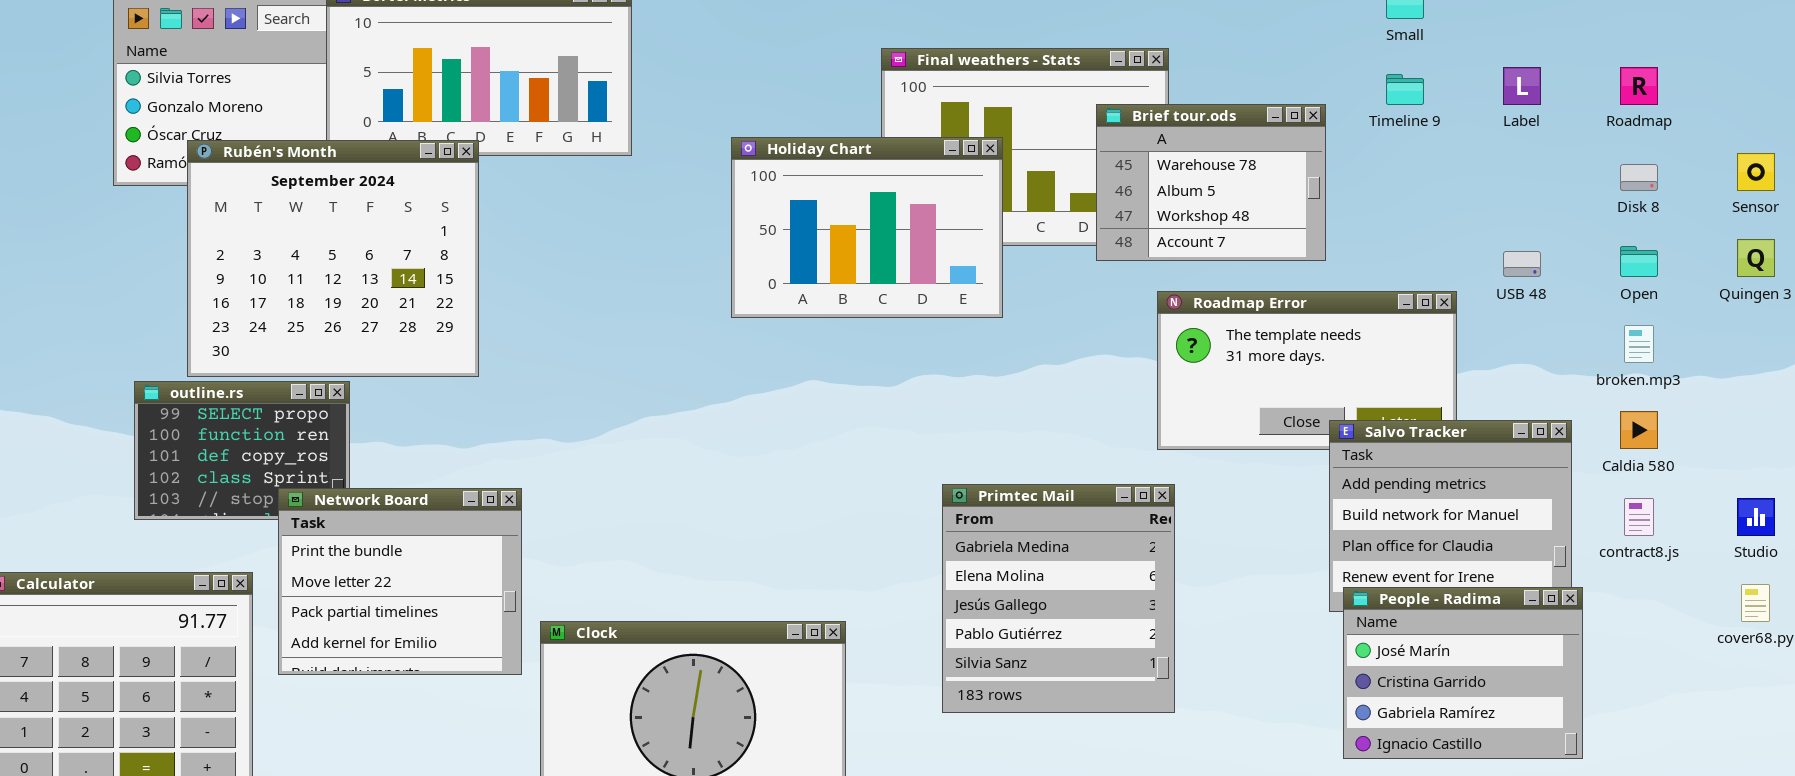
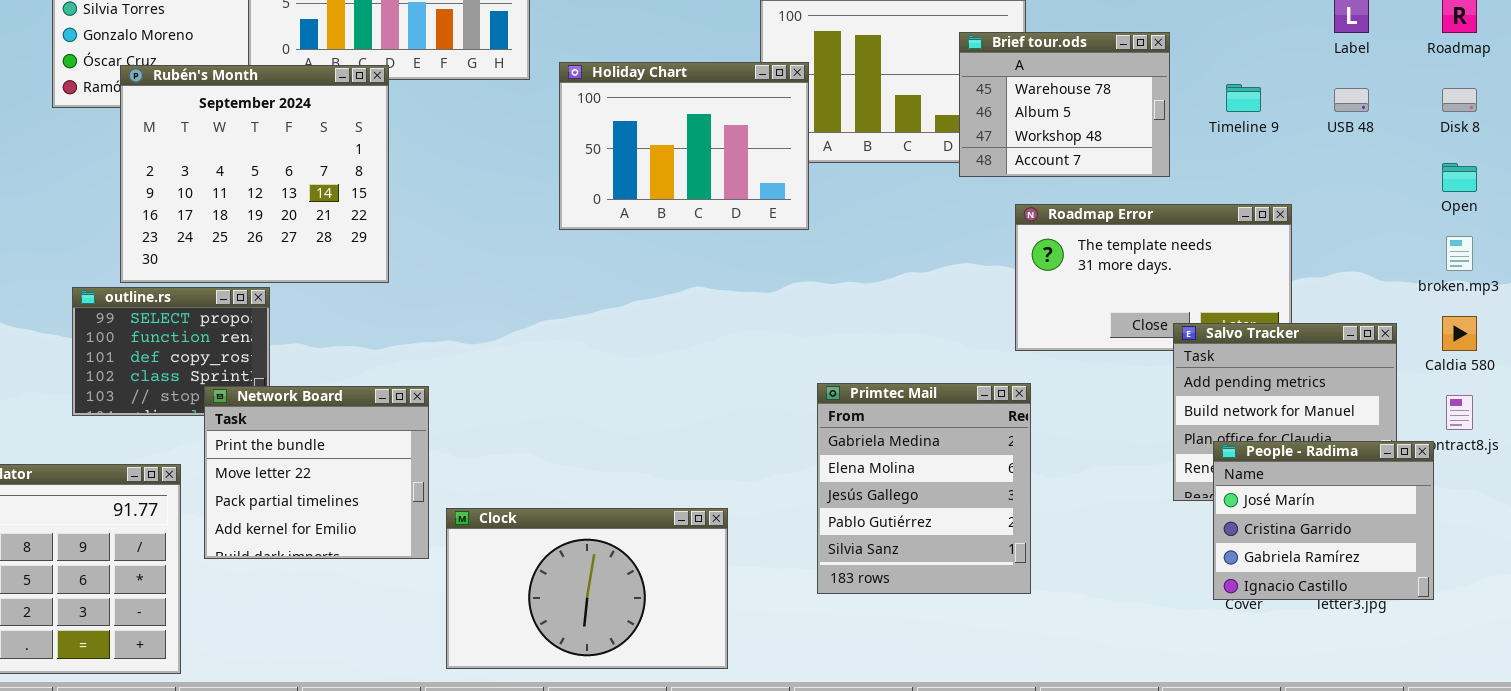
Timeline 9: [1386,74,1424,105] -> [1226,84,1261,112], moved
Holiday Chart: [731,137,1003,318] -> [559,62,809,230], moved
USB 48: [1503,251,1541,277] -> [1334,88,1369,112], moved
People - Radima: [1343,587,1583,759] -> [1213,441,1434,600], moved

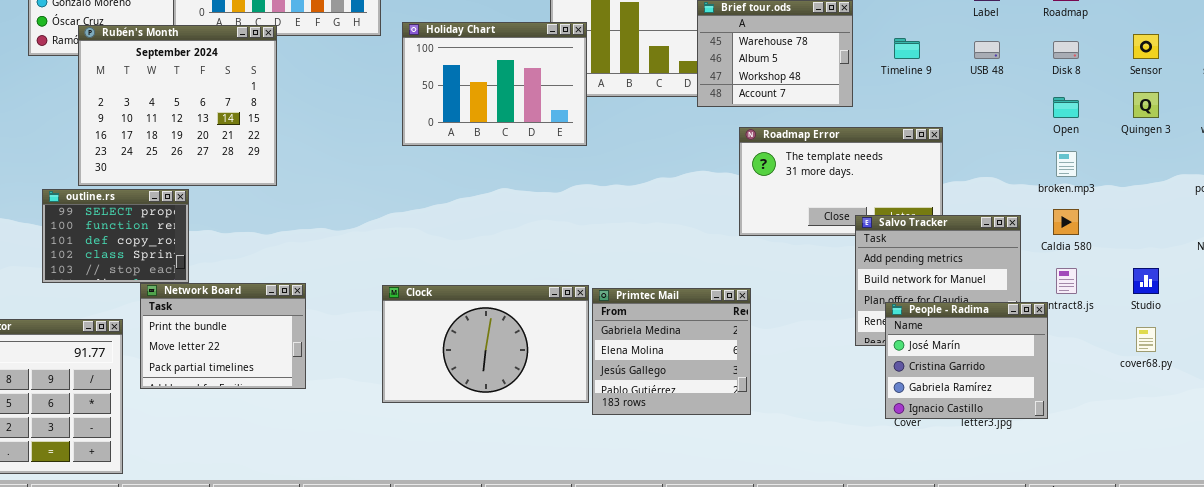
Primtec Mail: [817,383,1031,594] -> [592,288,751,415], resized
Network Board: [204,386,429,559] -> [140,283,306,389], resized
Clock: [446,508,728,669] -> [382,285,589,403], moved

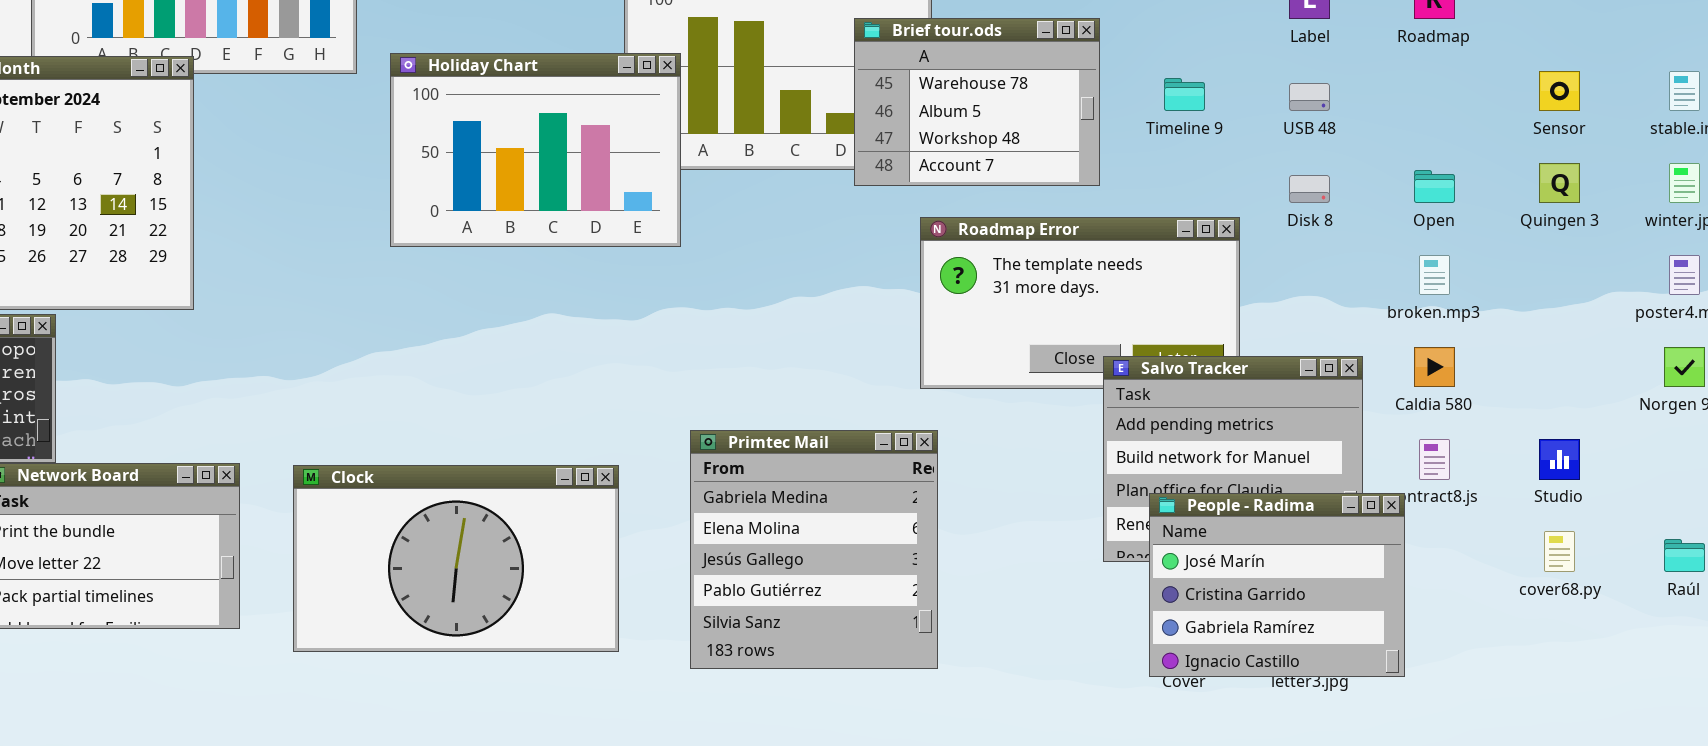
Disk 8: [1053,41,1079,59] -> [1289,175,1330,203], moved
Clock: [382,285,589,403] -> [293,465,619,652], moved
Primtec Mail: [592,288,751,415] -> [690,430,938,669], resized

